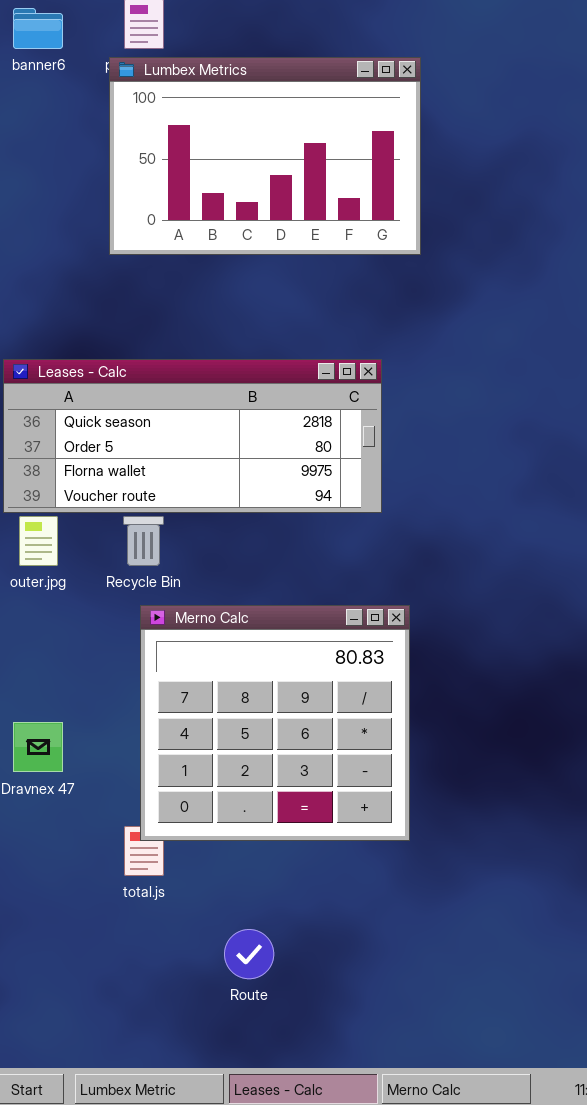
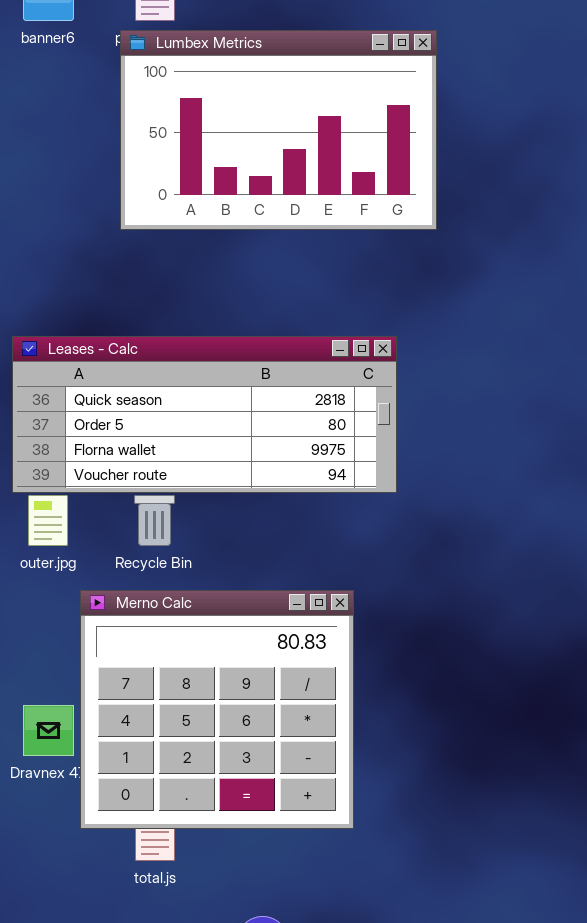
Merno Calc: [140,605,410,841] -> [80,590,354,829], moved

